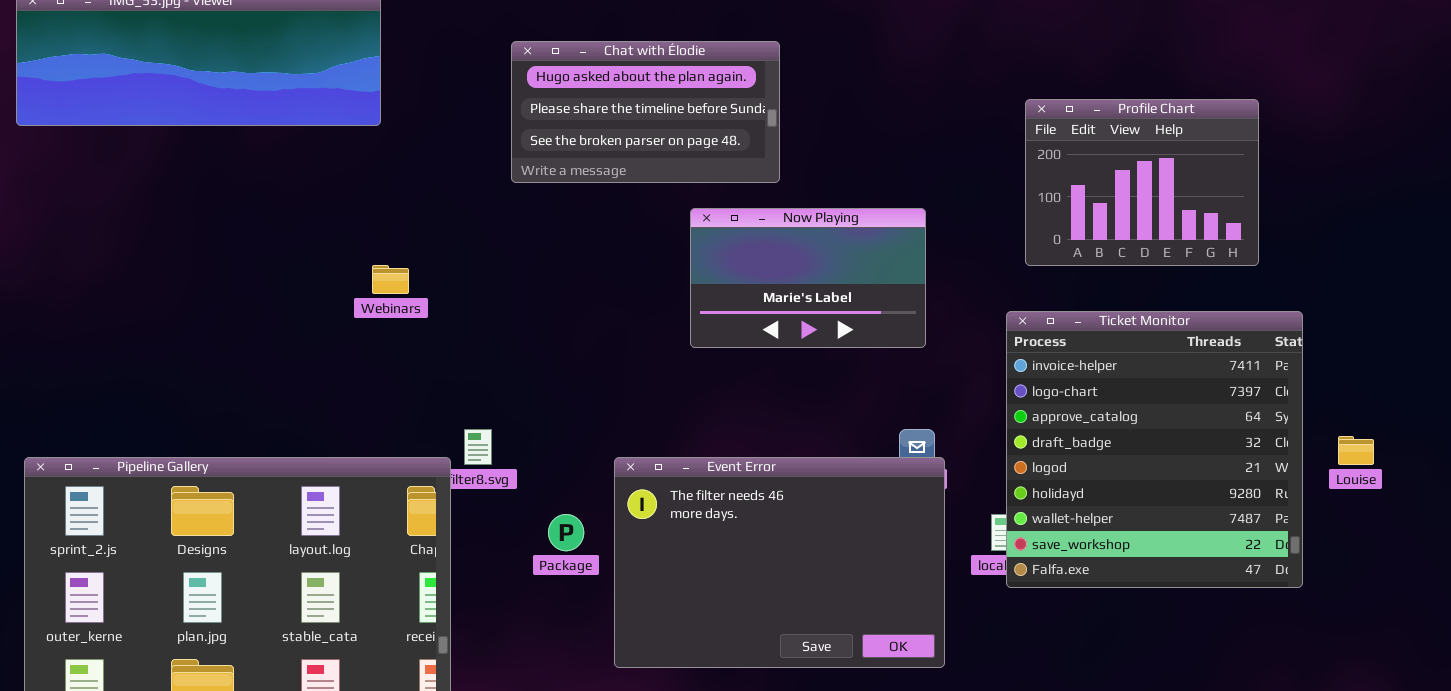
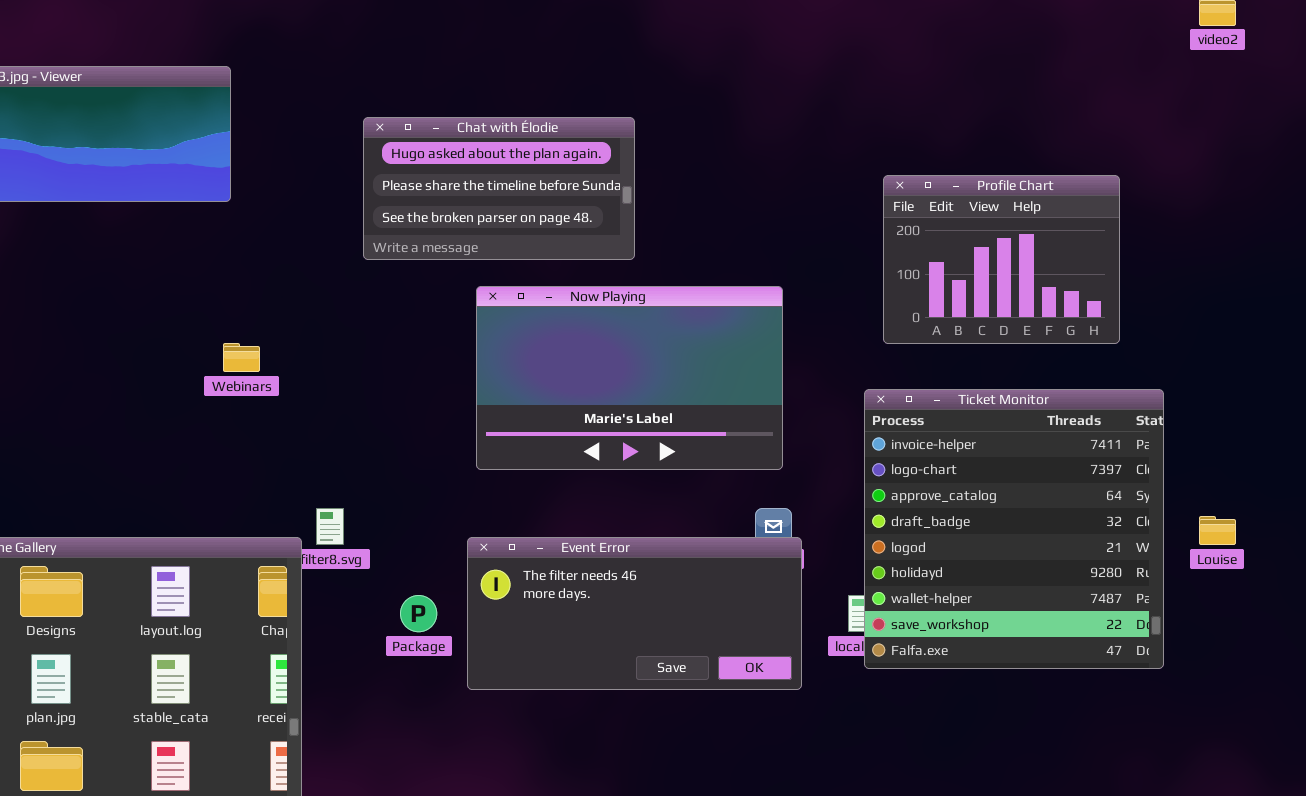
Now Playing: [690,208,926,348] -> [476,286,783,470], resized
Event Error: [614,457,945,668] -> [467,537,802,690], resized

